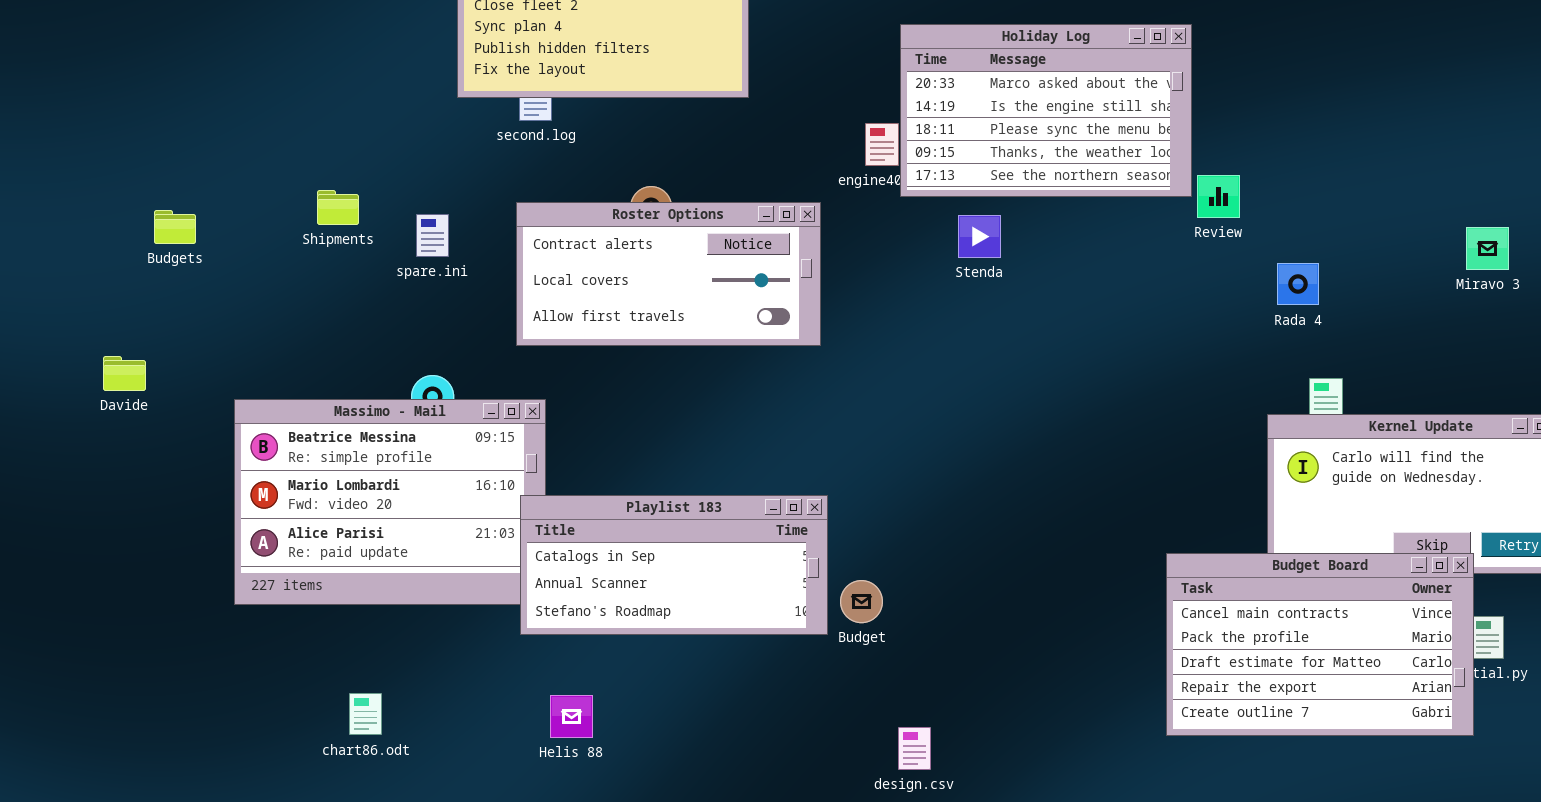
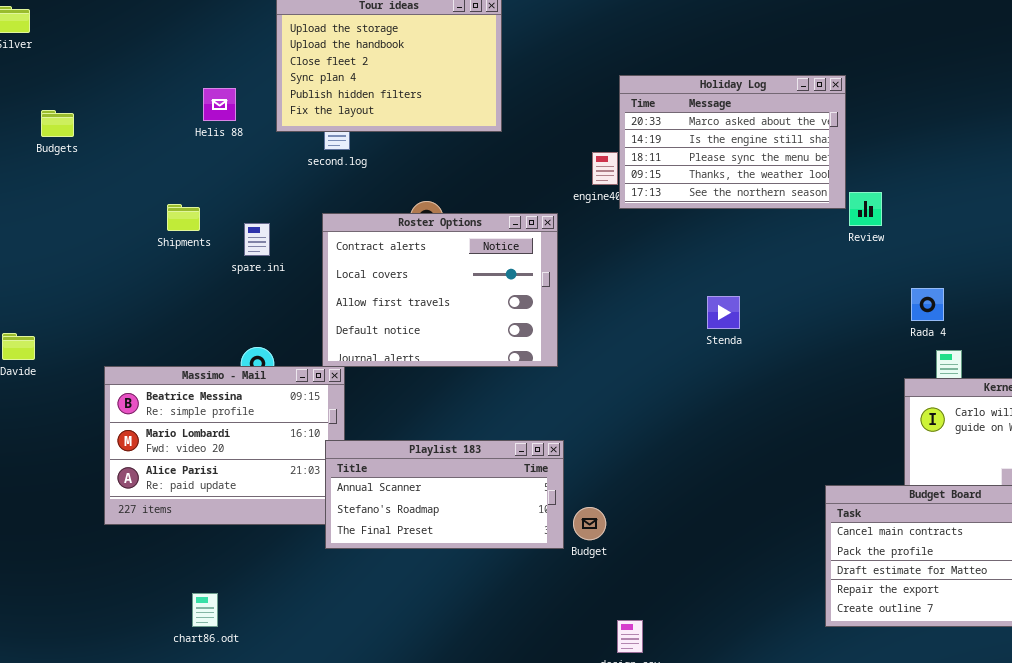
Roster Options: [516,202,821,346] -> [322,213,558,367], resized
Budgets: [154,210,196,244] -> [41,110,74,137], moved
Stenda: [958,215,1001,258] -> [707,296,740,329], moved
Rada 4: [1277,263,1319,305] -> [911,288,944,321], moved
Playlist 183: [520,495,828,635] -> [325,440,564,549], scrolled down 1 row
Helis 88: [550,695,593,738] -> [203,88,236,121], moved

